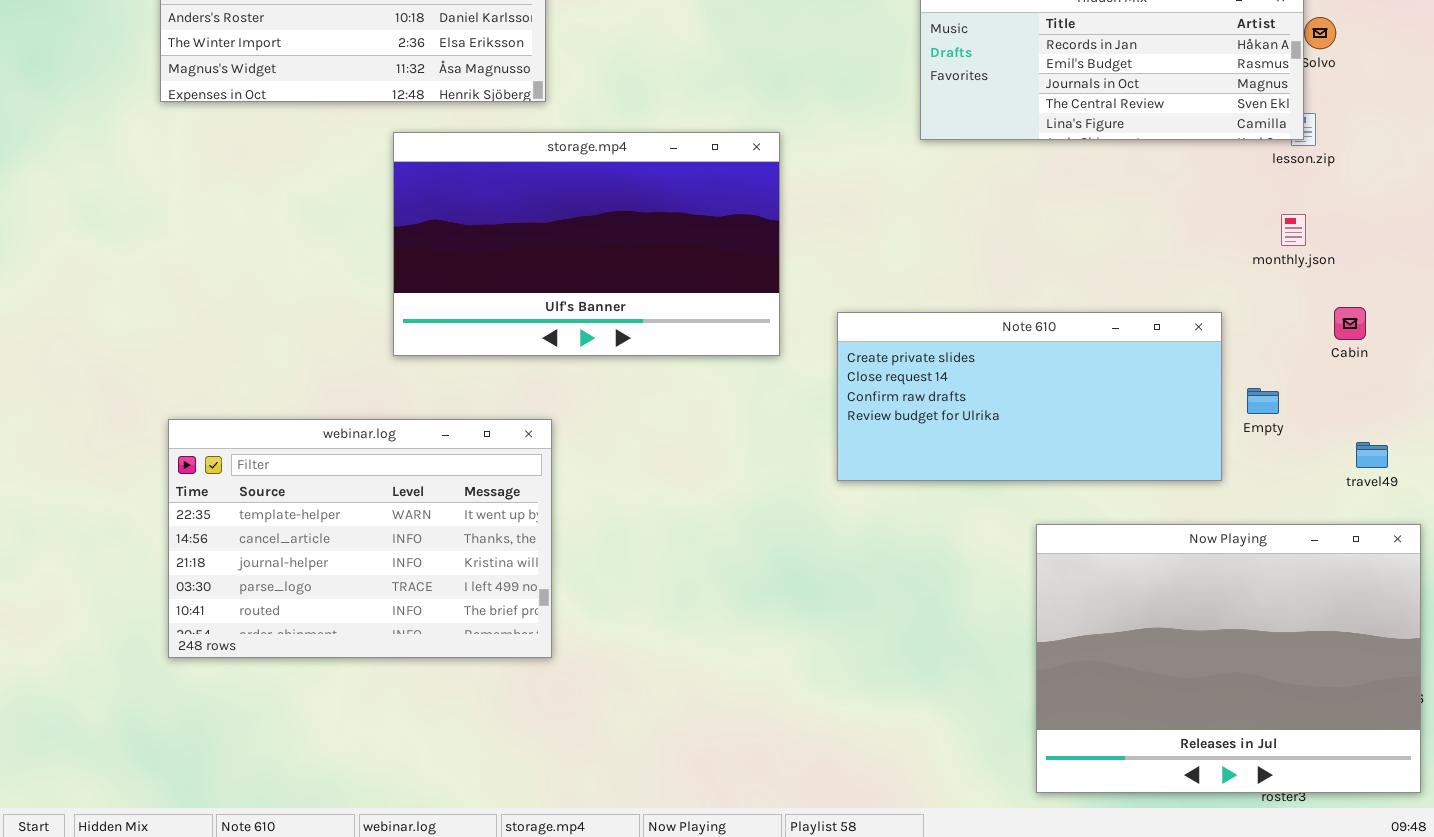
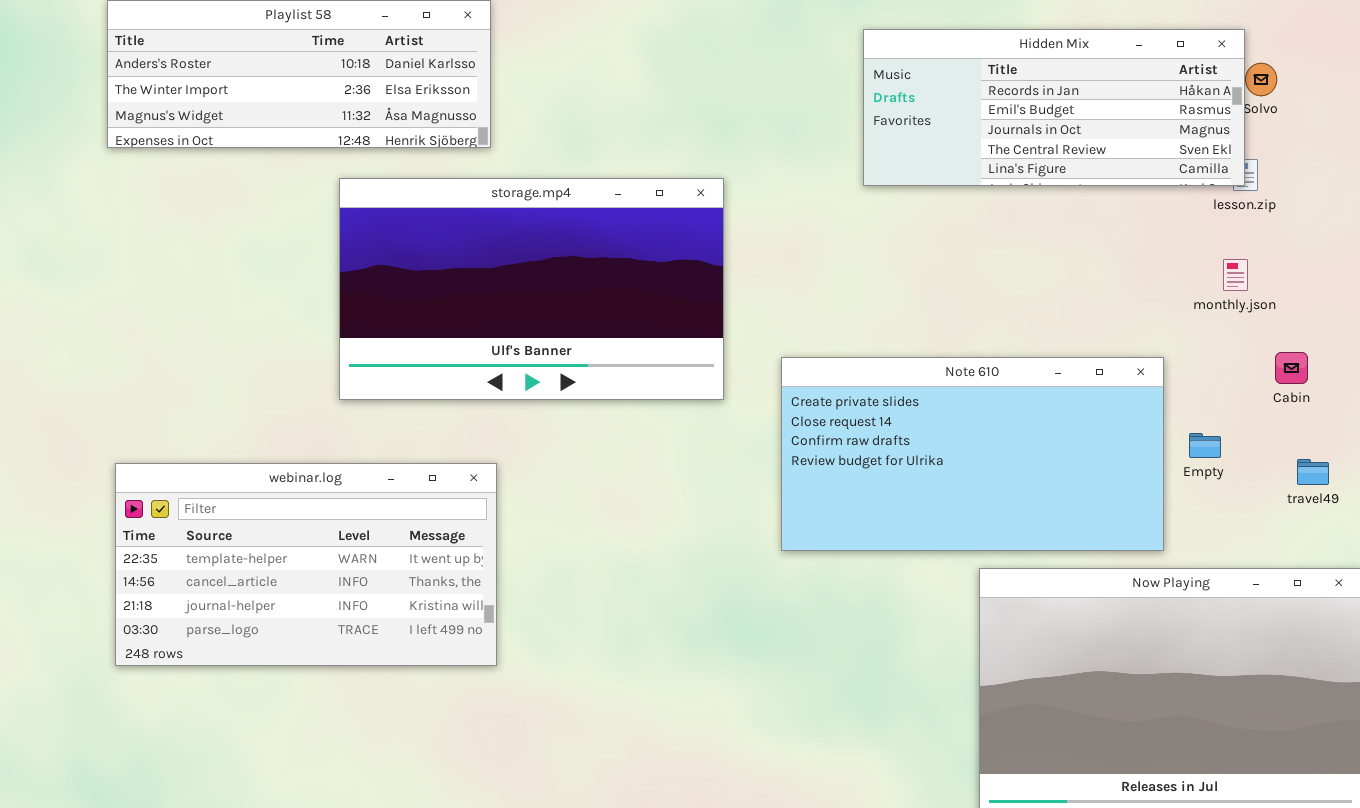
Note 610: [837,312,1222,481] -> [781,357,1164,551], resized
webinar.log: [168,419,552,658] -> [115,463,497,666], resized
travel49: [1356,442,1388,468] -> [1297,459,1329,485], moved

